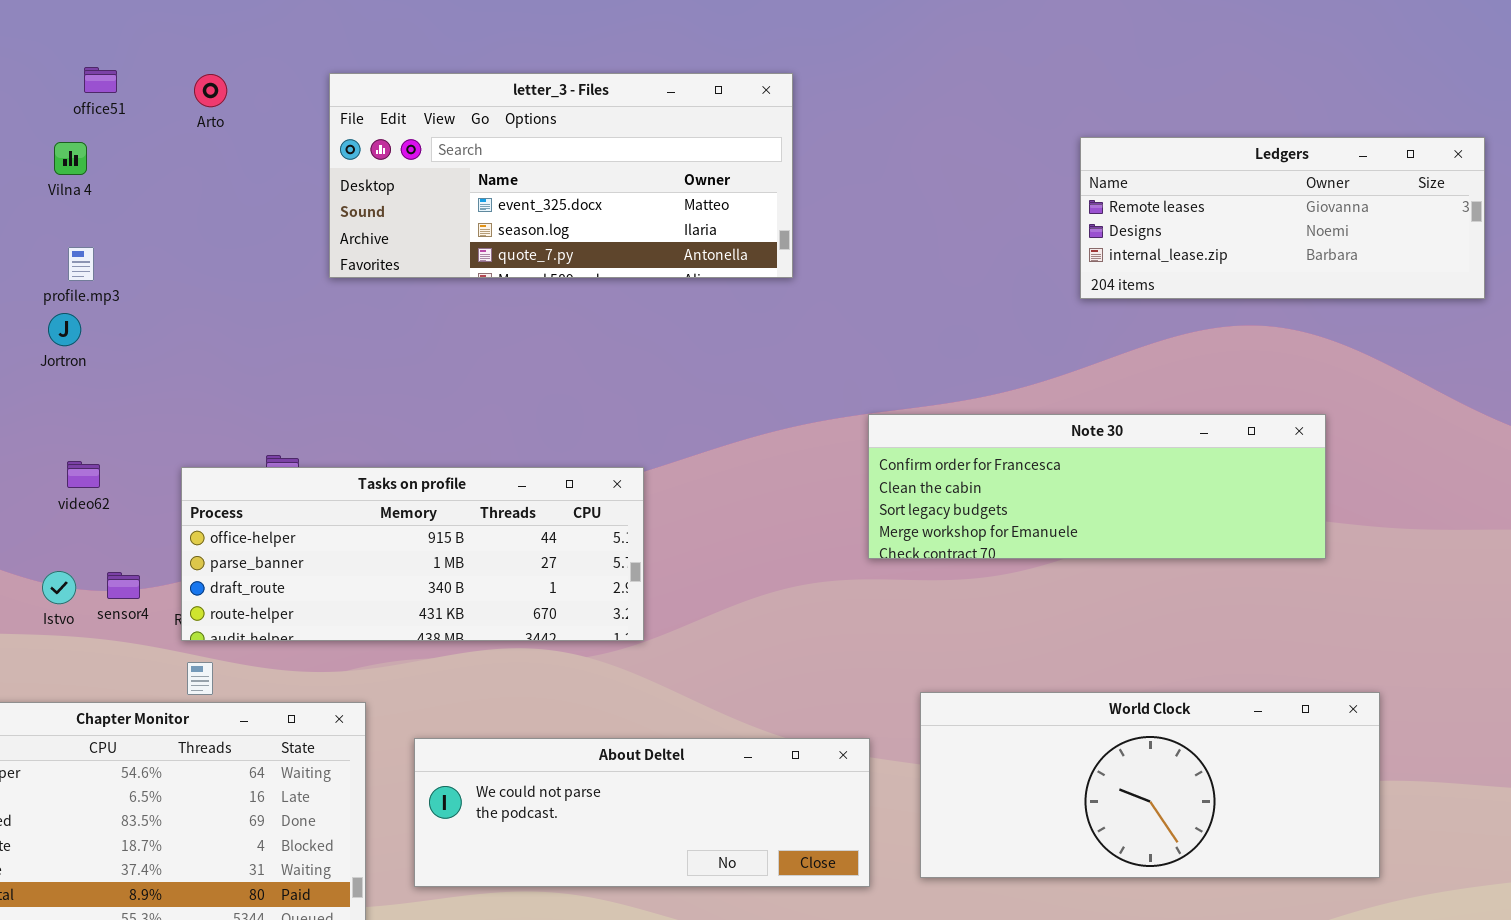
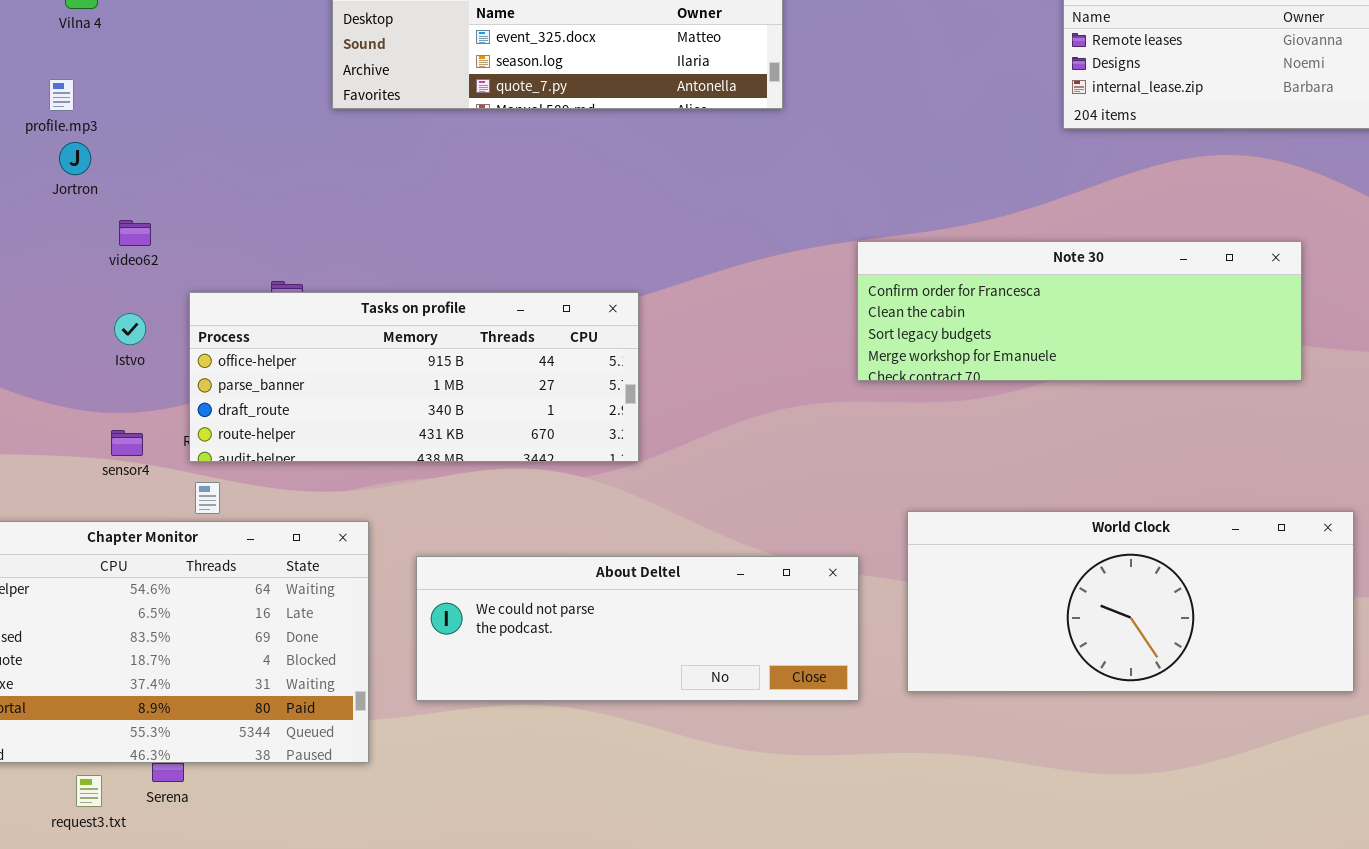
profile.mp3: [68,247,94,281] -> [49,79,74,111], moved
video62: [67,461,100,488] -> [119,220,151,246], moved
Istvo: [42,571,76,604] -> [114,313,146,345], moved
sensor4: [107,572,140,599] -> [111,430,143,456], moved

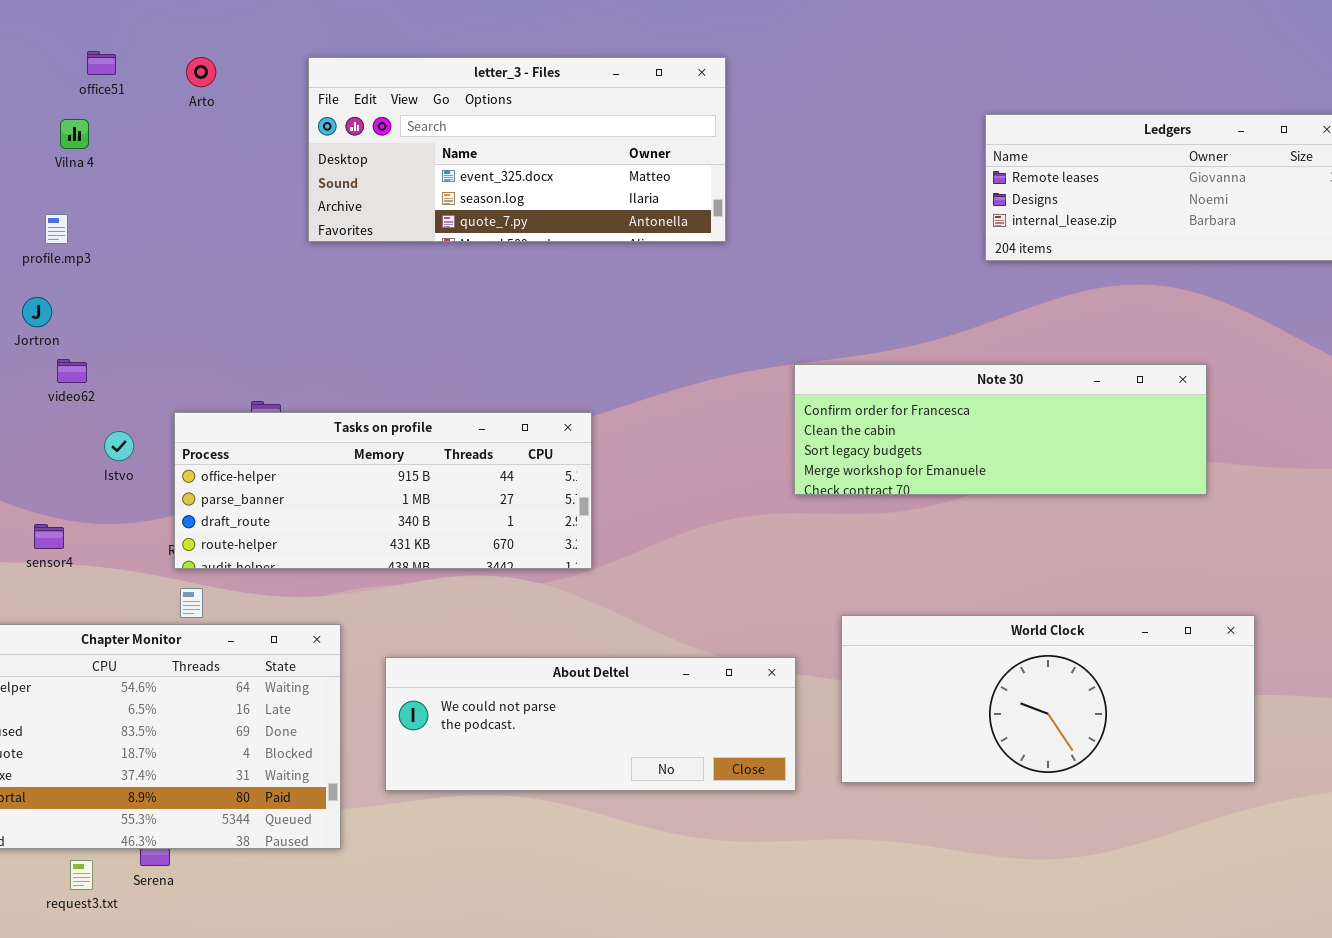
Jortron: [59,142,91,175] -> [22,297,52,327], moved
video62: [119,220,151,246] -> [57,359,87,383], moved
sensor4: [111,430,143,456] -> [34,524,64,549], moved

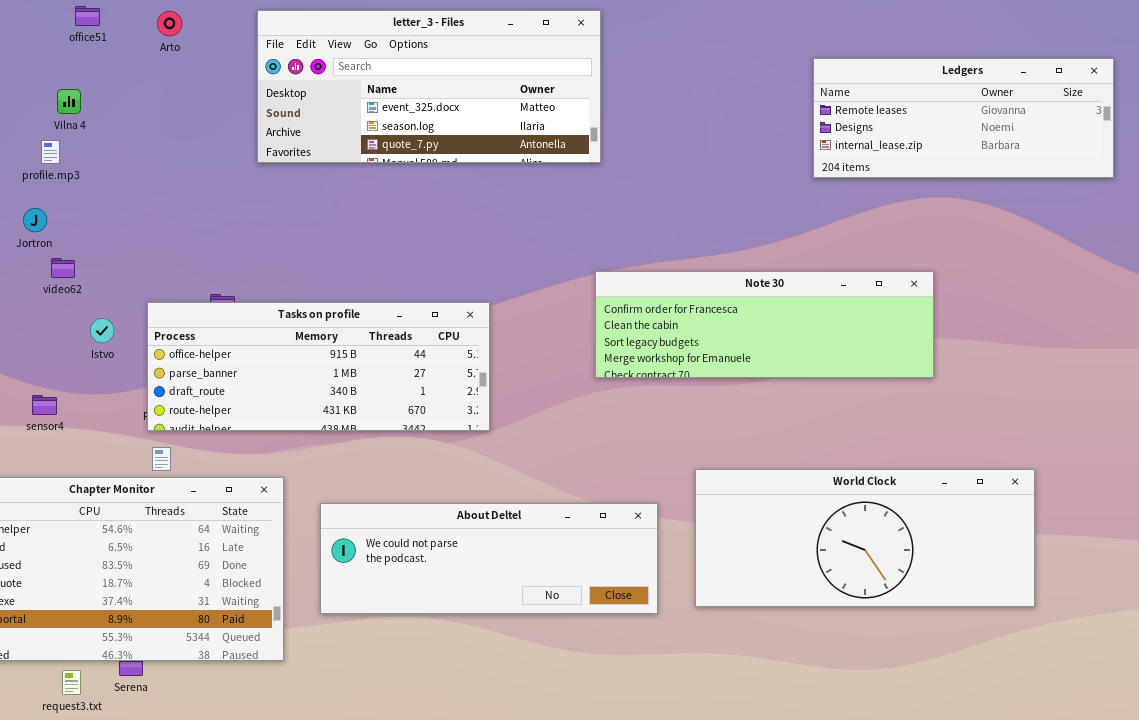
Vilna 4: [60,119,89,149] -> [57,89,81,114], moved
Note 30: [794,364,1207,495] -> [595,271,934,378], moved

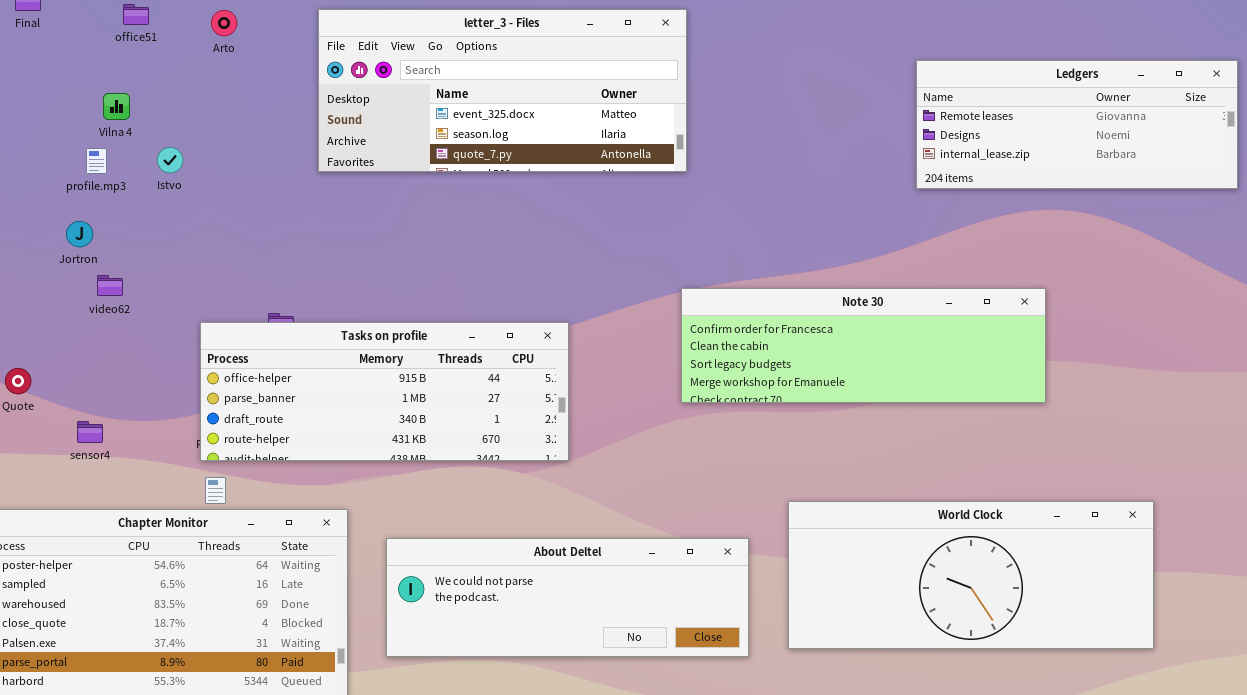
Istvo: [90,318,114,343] -> [157,147,183,173], moved

